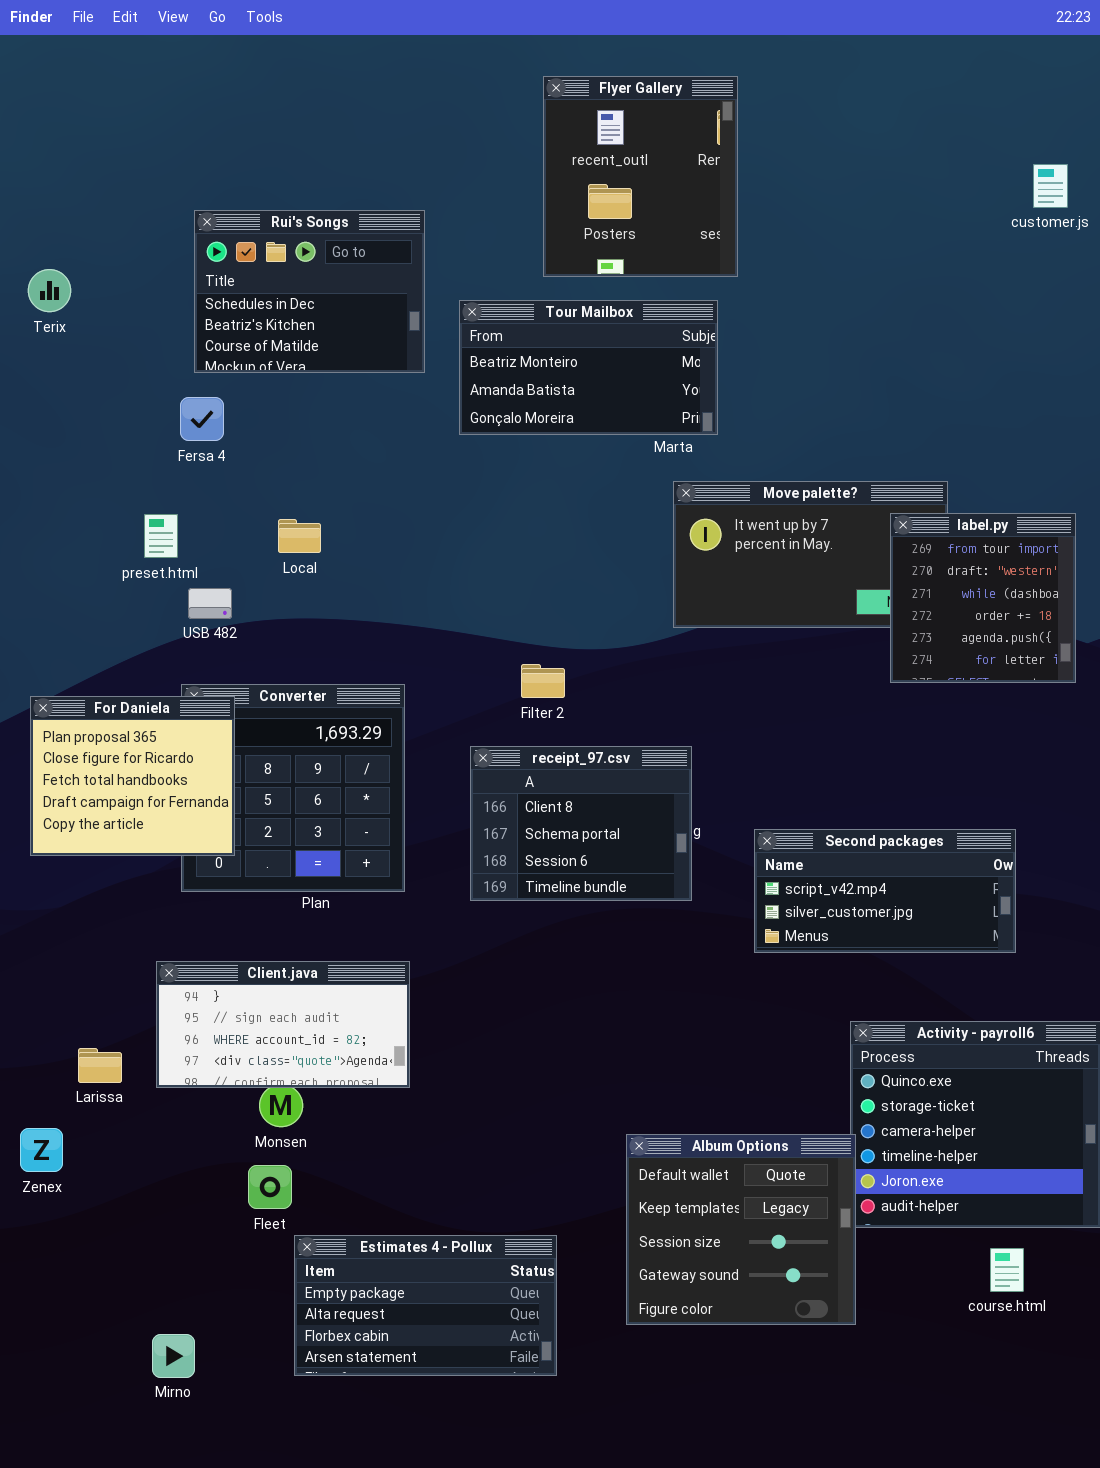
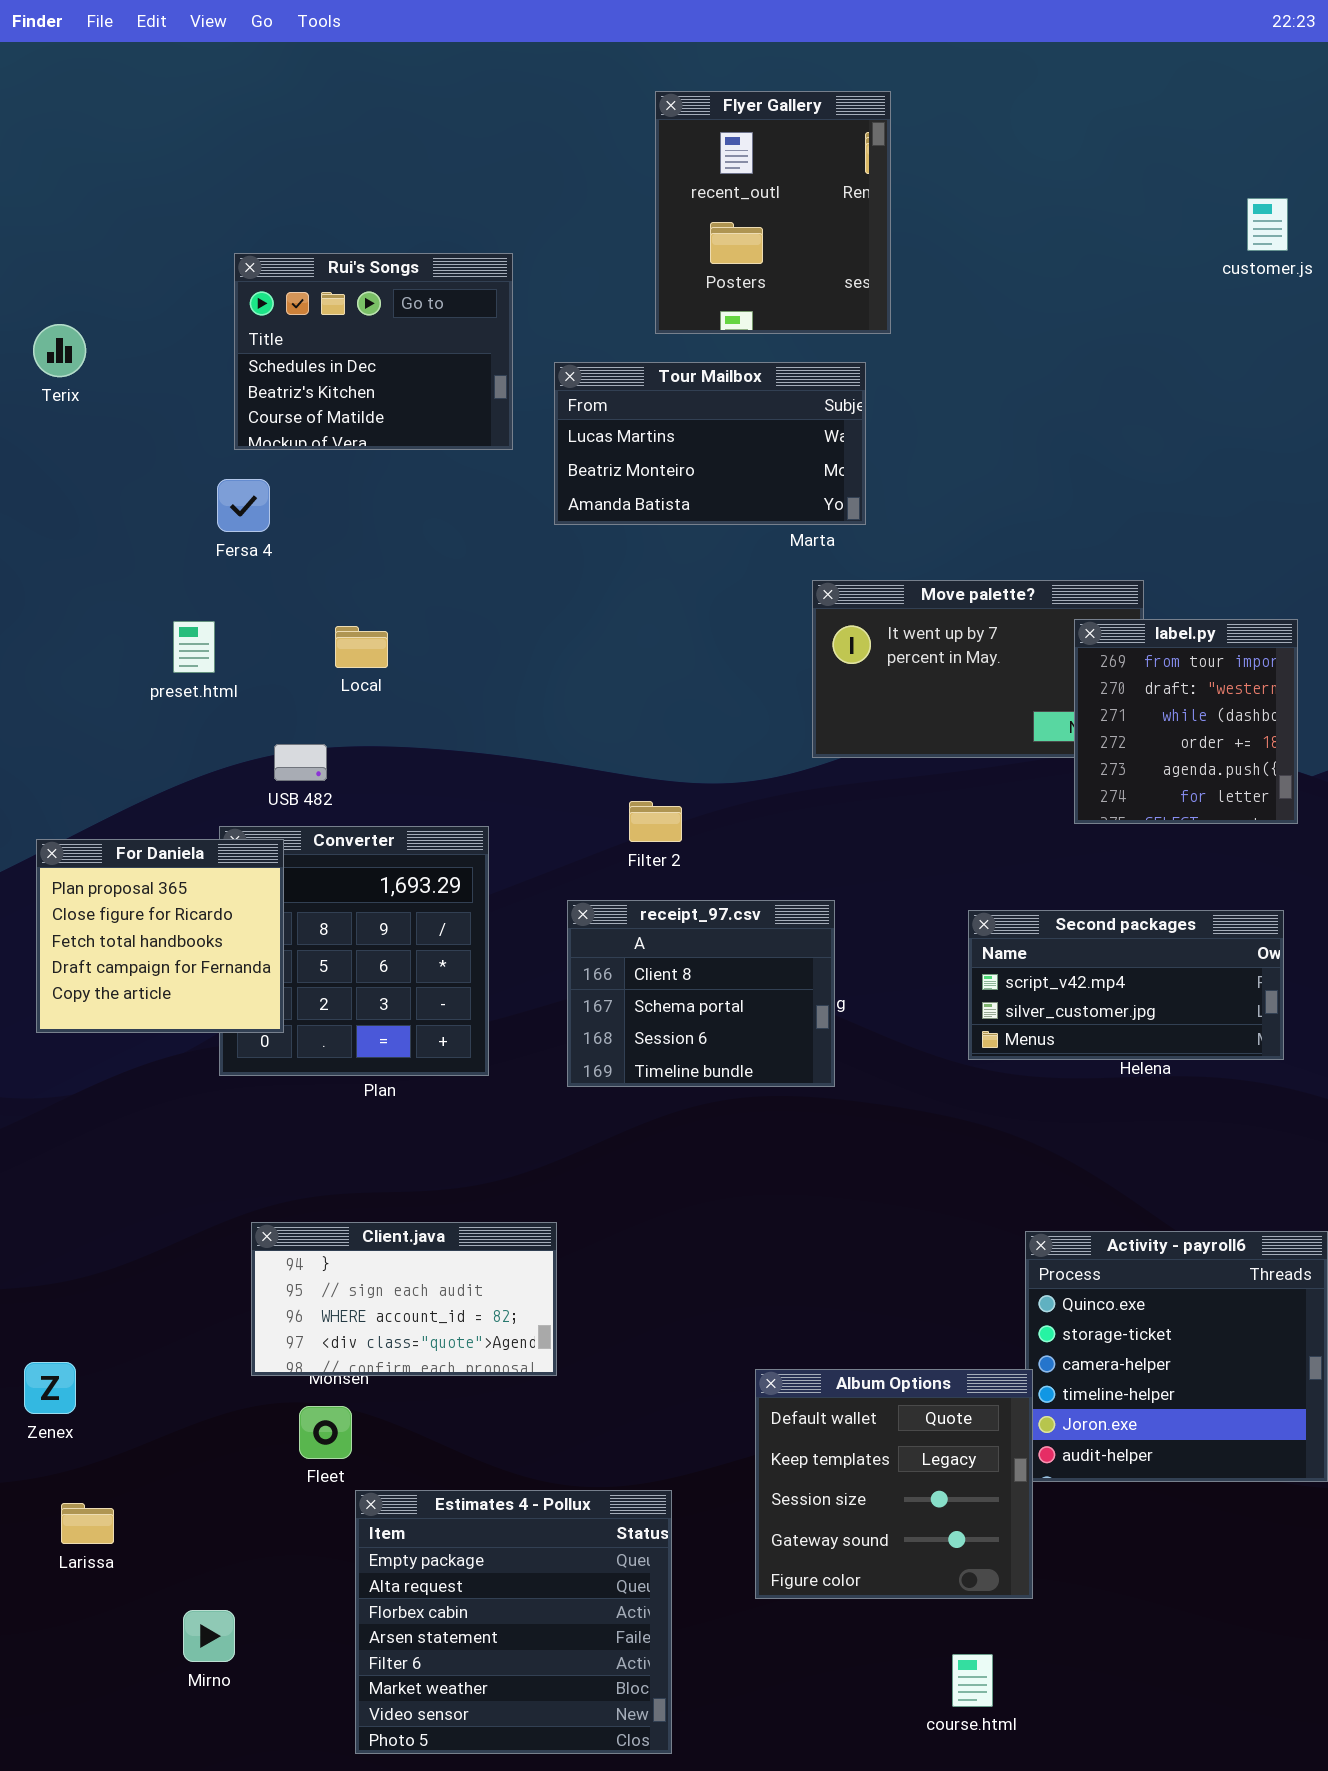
Tour Mailbox: [459,300,718,435] -> [554,362,866,525], scrolled up 1 row
USB 482: [188,588,232,619] -> [274,744,327,781], moved
Second packages: [754,829,1016,953] -> [968,910,1284,1060], moved
Client.java: [156,961,410,1088] -> [251,1222,557,1376], moved
Larissa: [78,1048,122,1083] -> [61,1503,114,1544], moved
Estimates 4 - Pollux: [294,1235,557,1376] -> [355,1490,672,1754], resized
course.html: [990,1248,1024,1292] -> [952,1654,993,1707], moved

